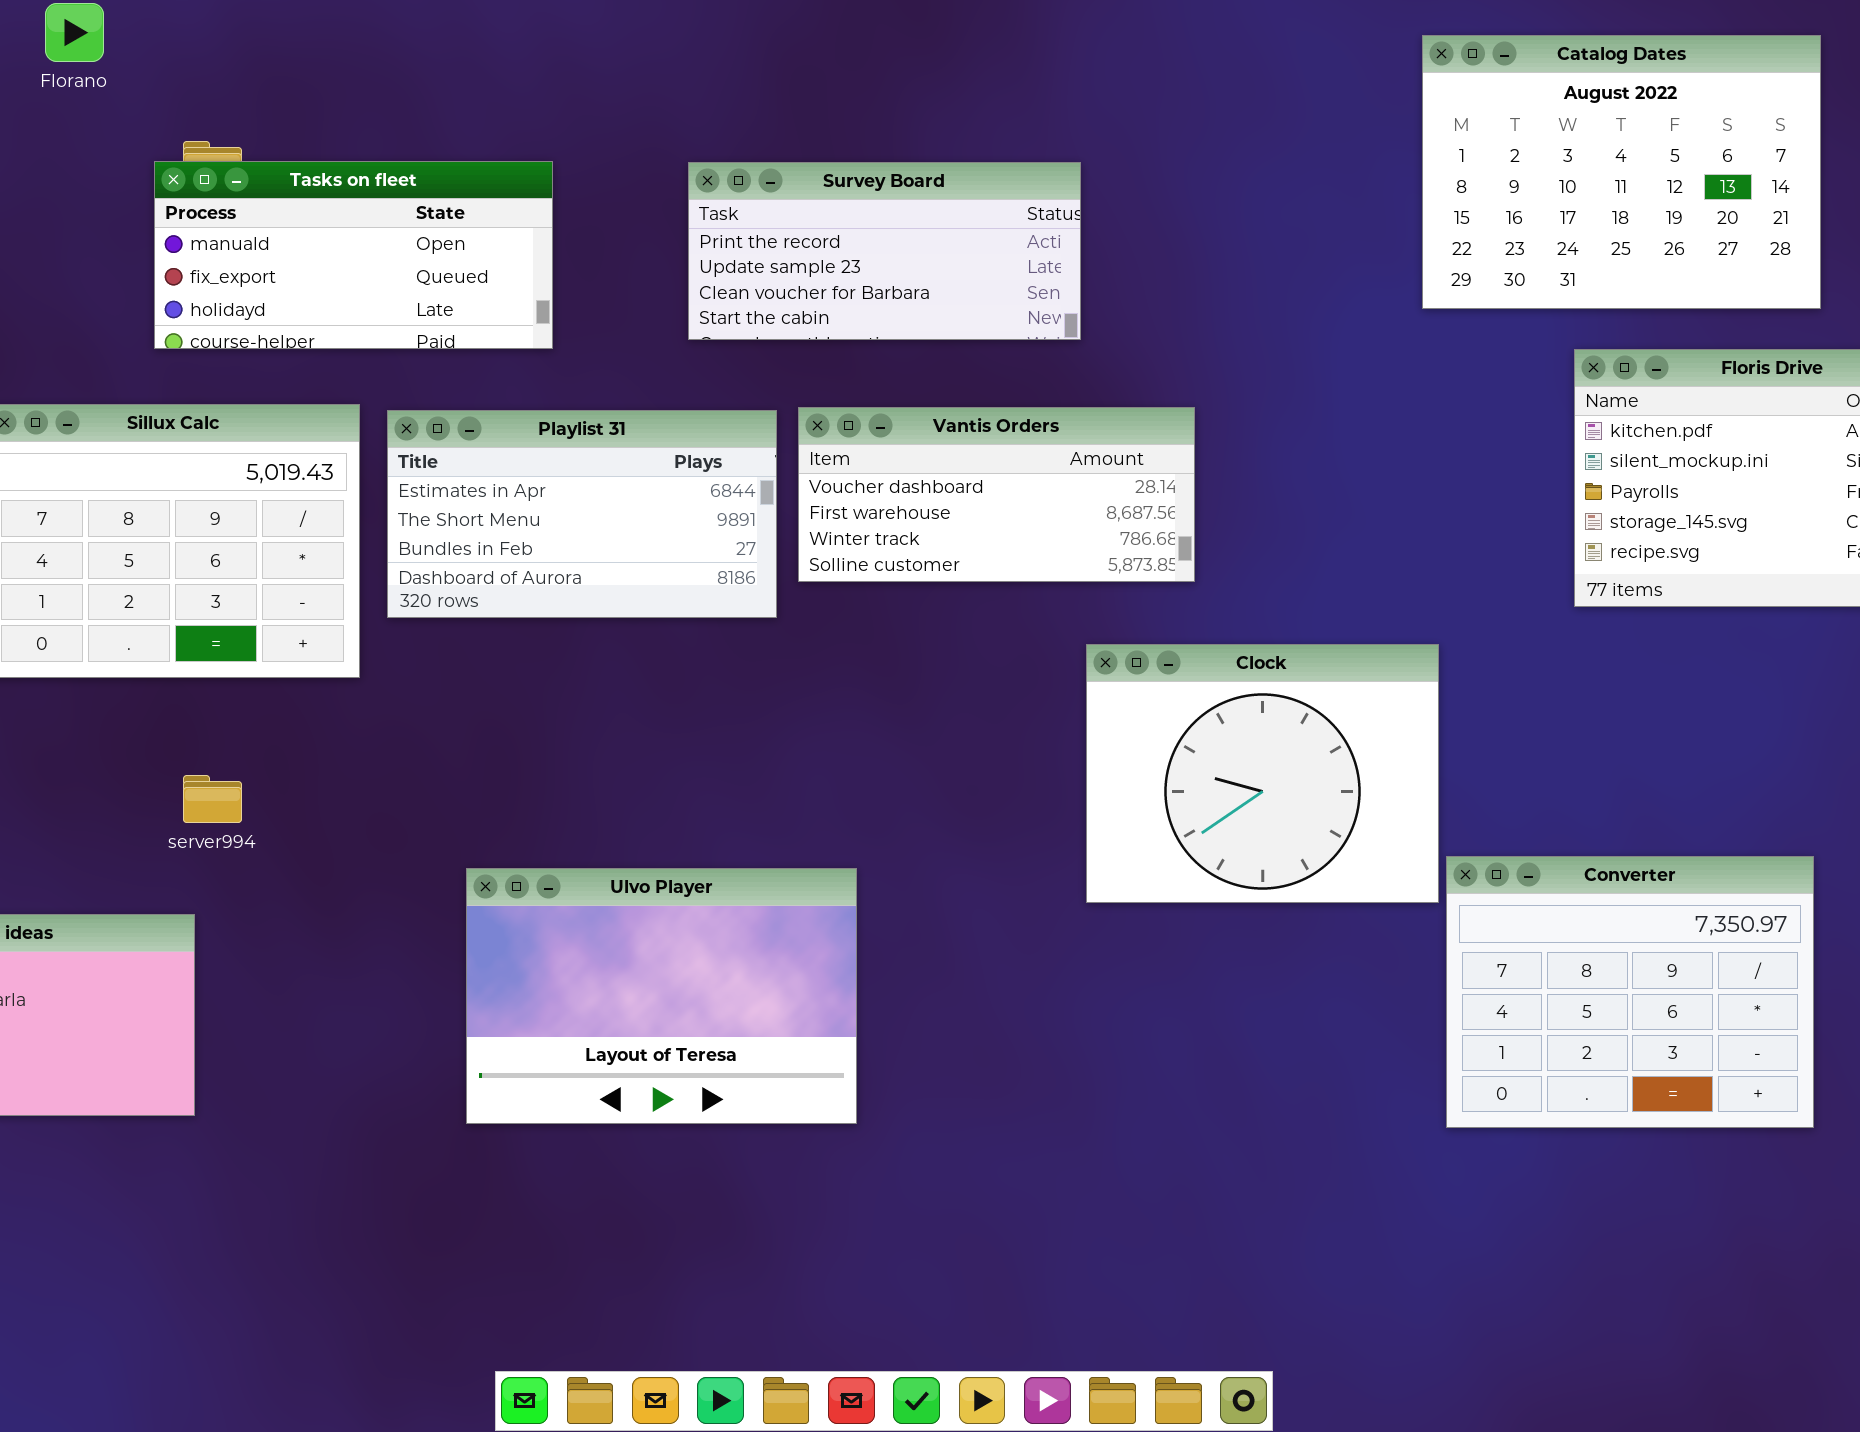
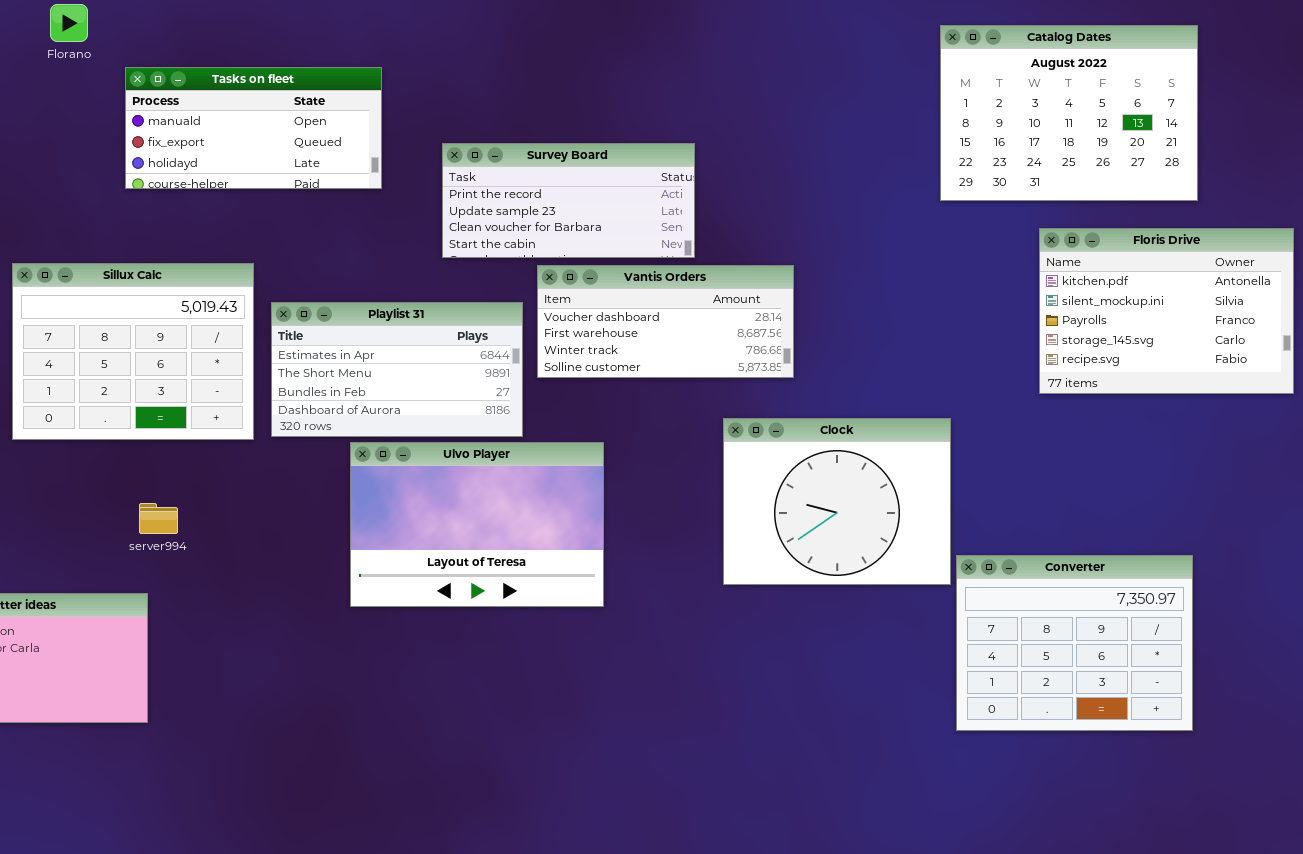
Tasks on fleet: [154,161,553,349] -> [125,67,382,189], moved
Survey Board: [688,162,1081,340] -> [442,143,695,258], moved
Playlist 31: [387,410,777,618] -> [271,302,523,437], moved
Ulvo Player: [466,868,857,1124] -> [350,442,604,607], moved

